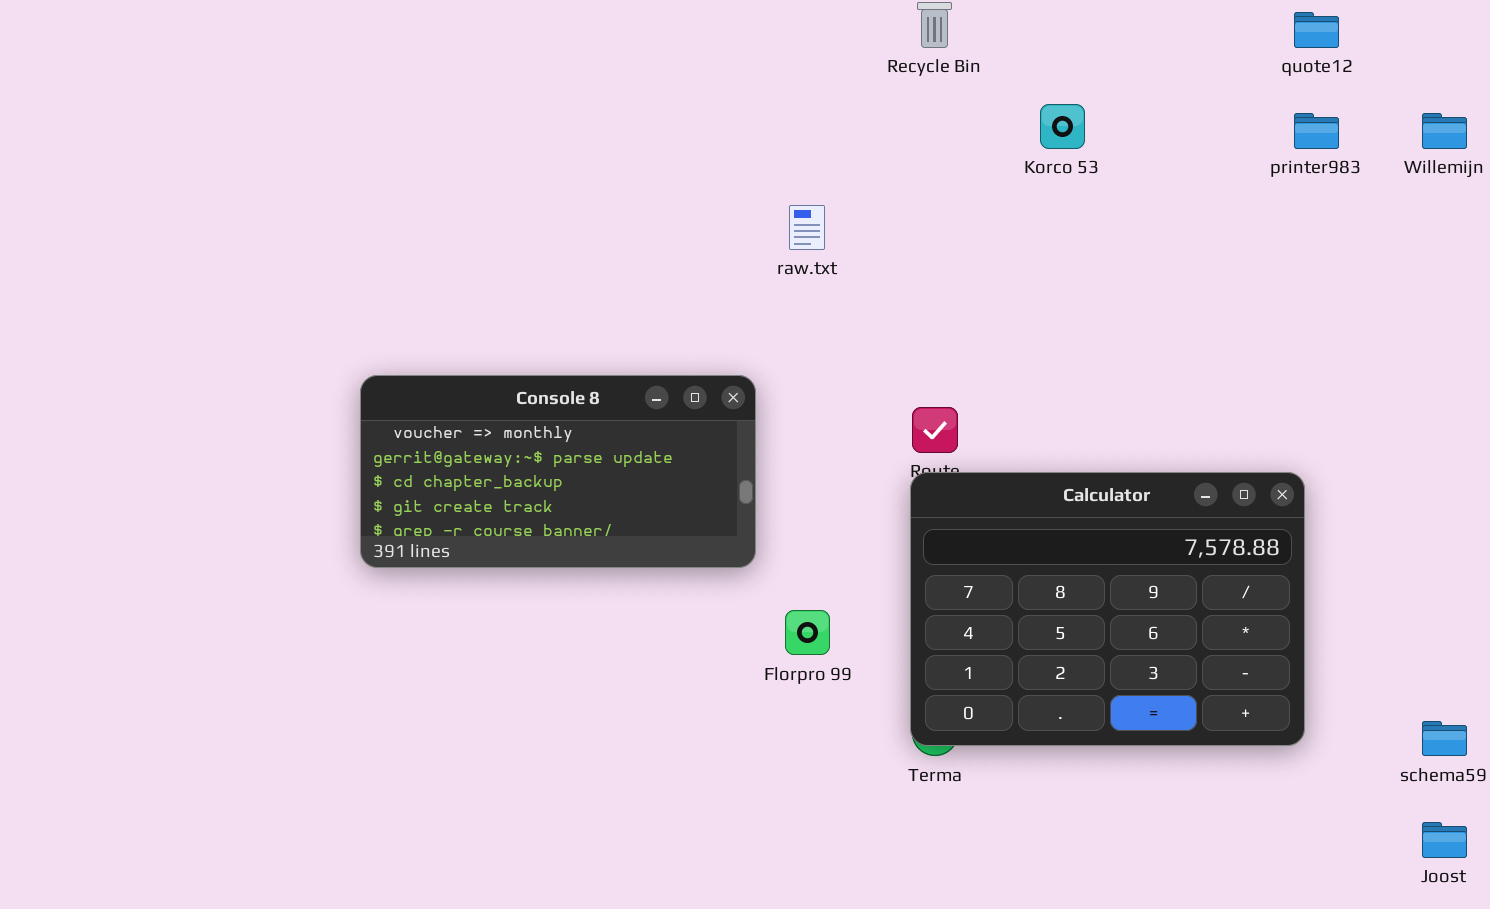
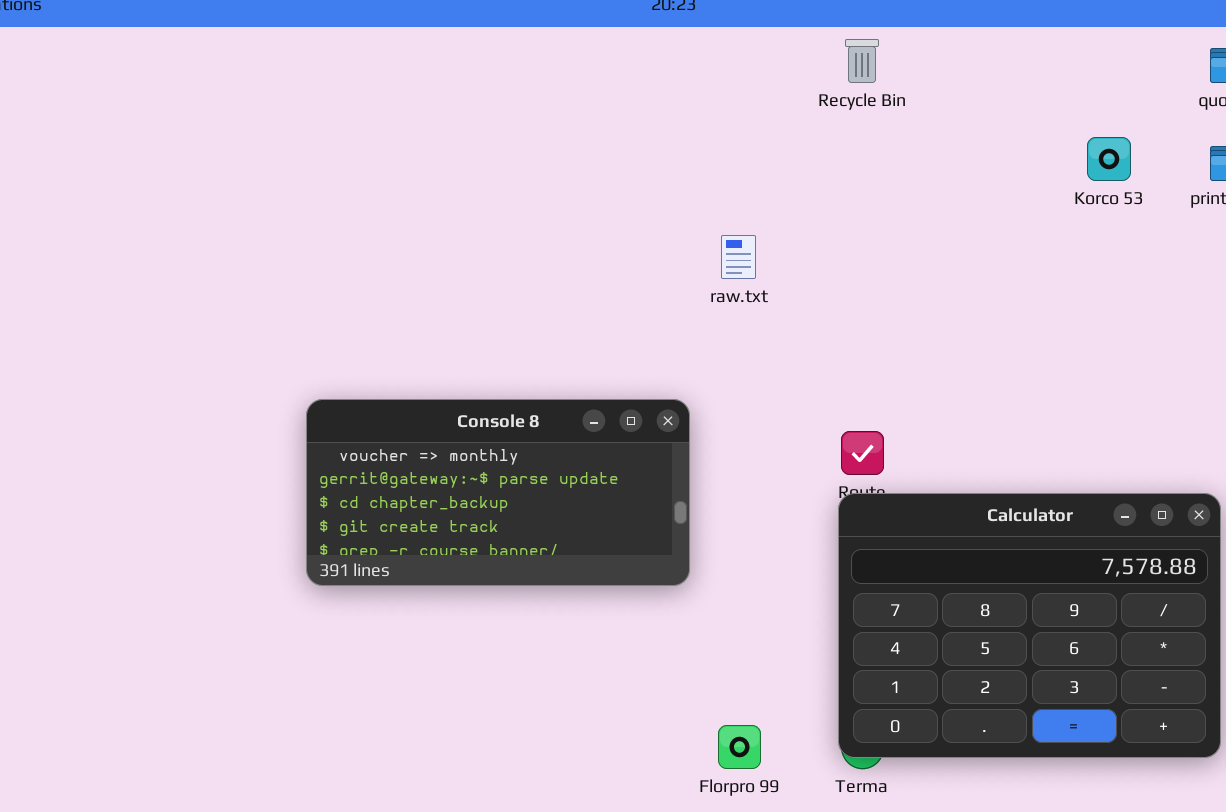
Korco 53: [1040,104,1085,149] -> [1087,137,1131,181], moved
Florpro 99: [785,610,830,655] -> [718,725,761,769], moved

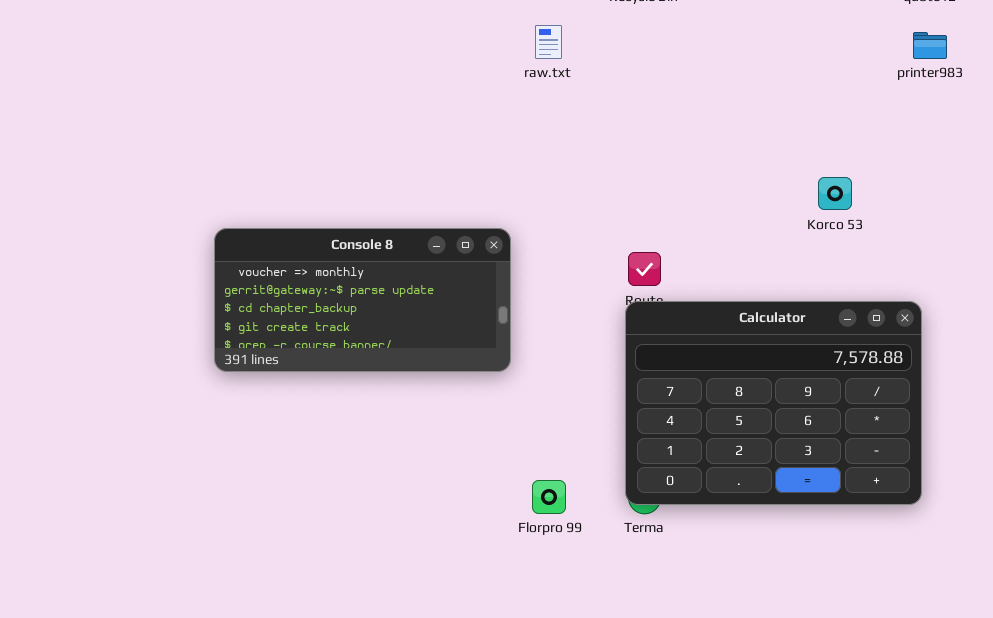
Korco 53: [1087,137,1131,181] -> [818,177,852,210], moved
raw.txt: [721,235,756,279] -> [535,25,562,59], moved

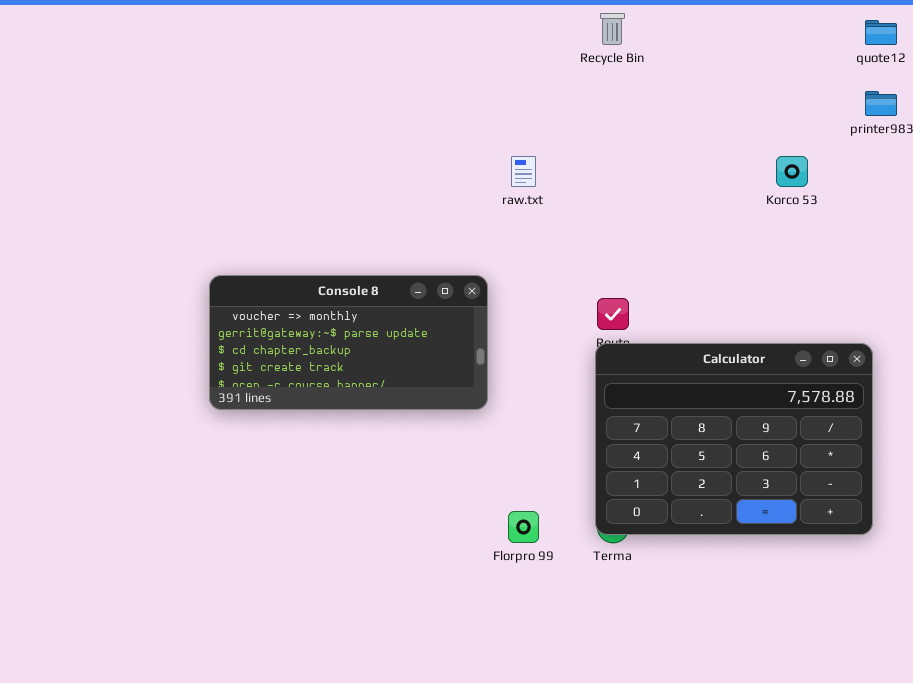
raw.txt: [535,25,562,59] -> [511,156,536,187], moved
Korco 53: [818,177,852,210] -> [776,156,808,187], moved

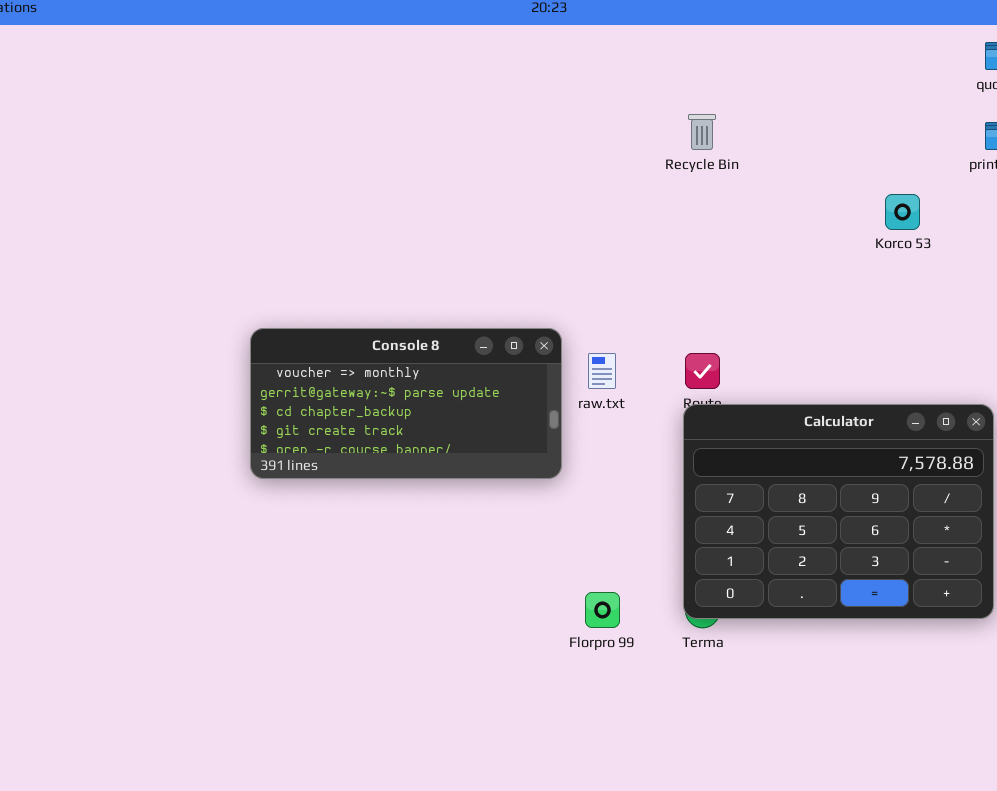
Recycle Bin: [600,13,625,45] -> [688,114,716,150], moved
raw.txt: [511,156,536,187] -> [588,353,616,389], moved

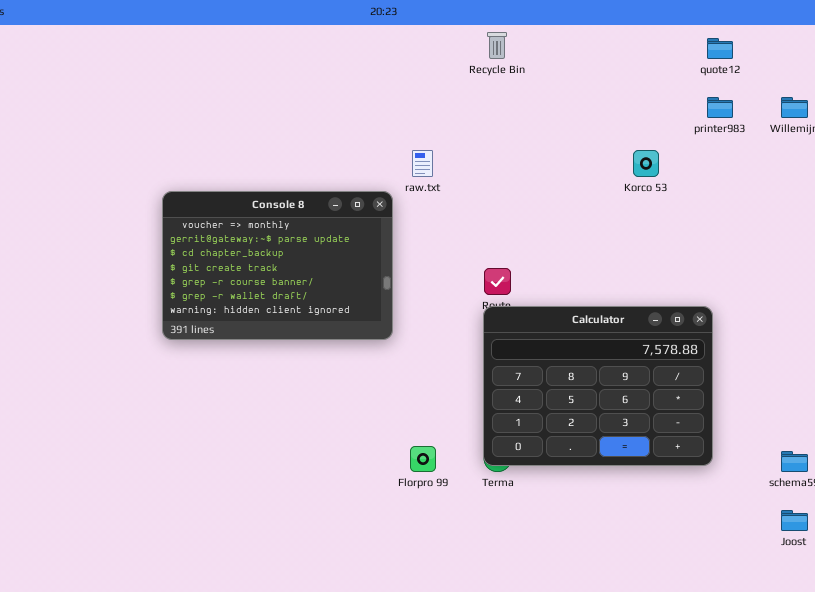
Recycle Bin: [688,114,716,150] -> [487,32,507,59], moved
Console 8: [250,328,562,479] -> [162,191,393,340], moved, resized
raw.txt: [588,353,616,389] -> [412,150,433,177], moved

